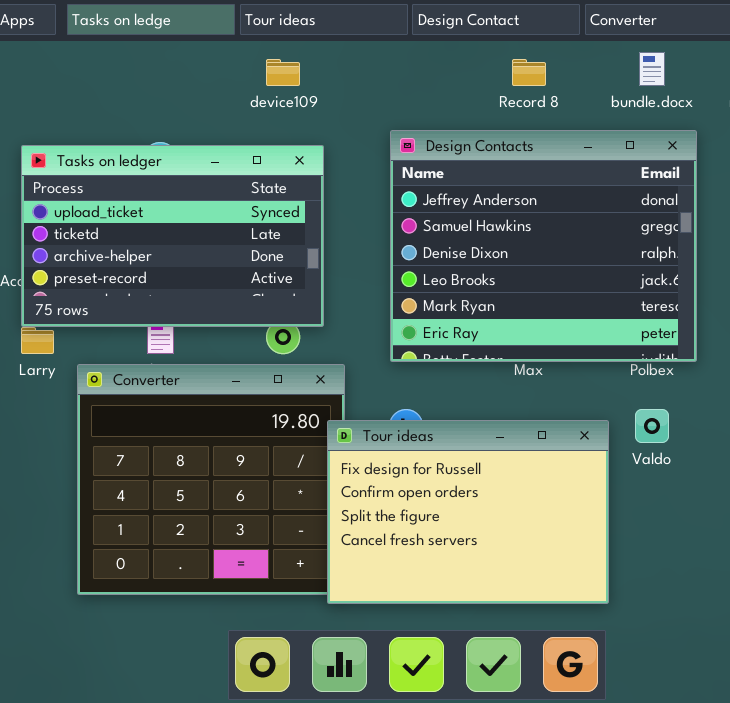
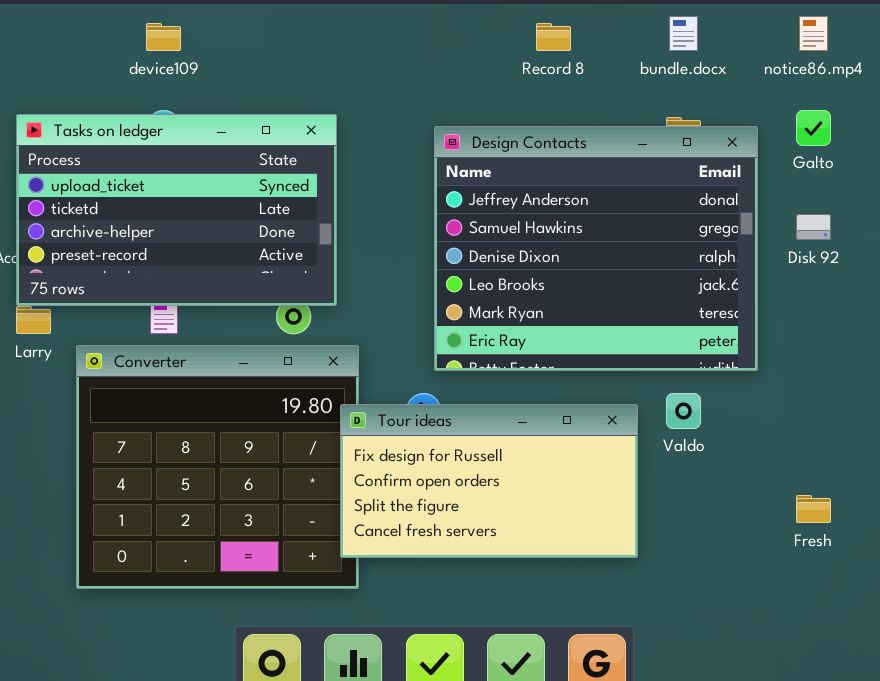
device109: [266,59,300,86] -> [146,23,181,51], moved
Design Contacts: [390,130,697,362] -> [434,126,758,371], moved
Tour ideas: [327,420,609,604] -> [340,404,638,558], resized

